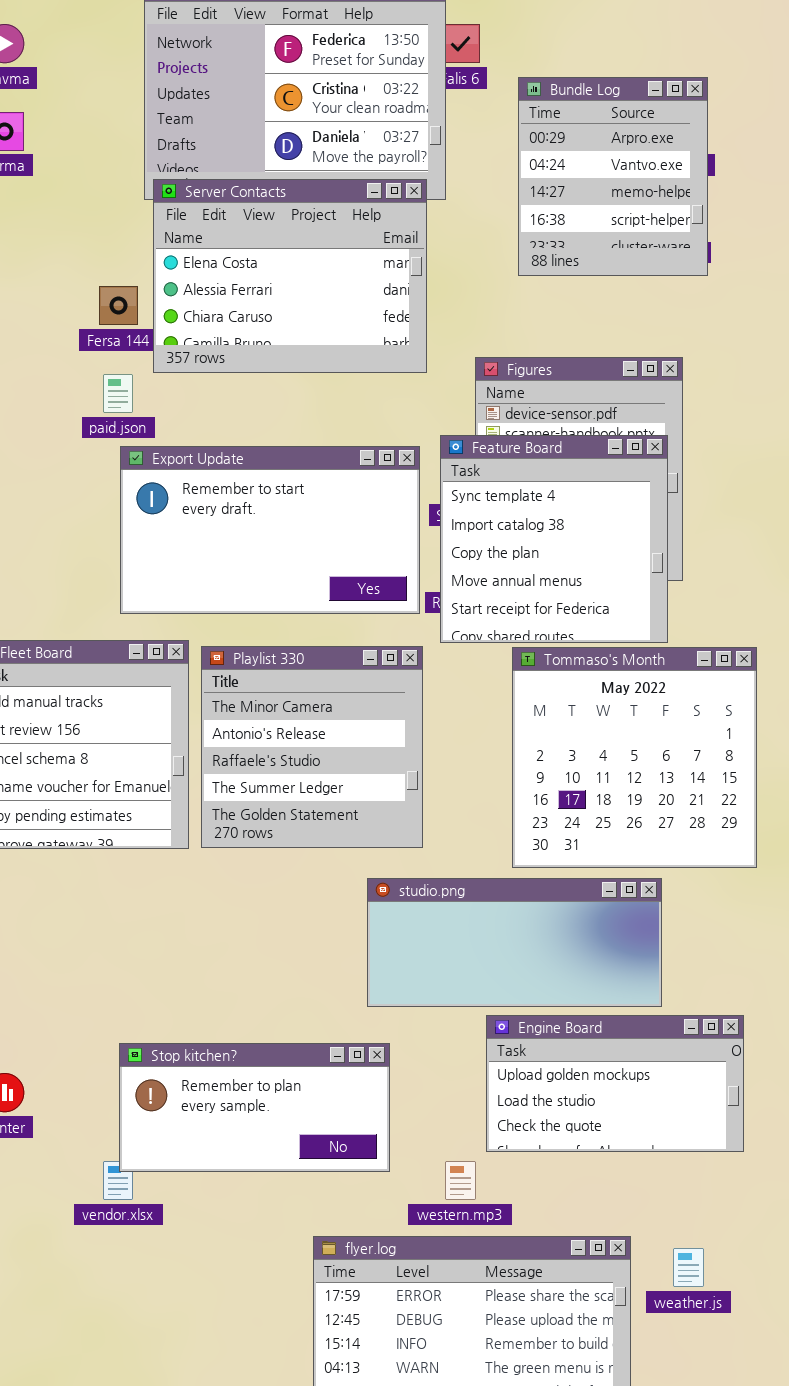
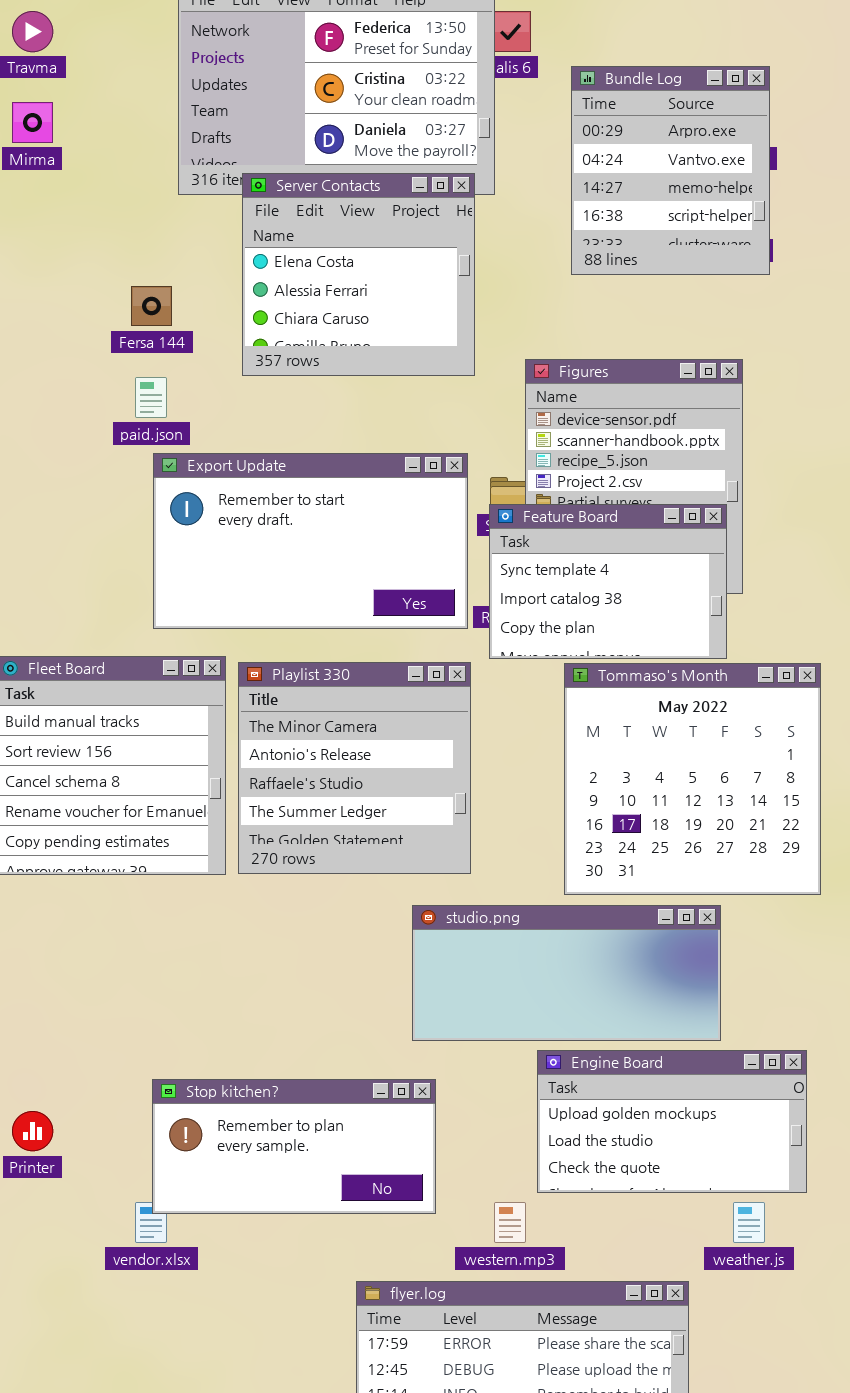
Server Contacts: [153,179,427,373] -> [242,173,475,376], resized
Feature Board: [440,435,668,643] -> [489,504,727,659], resized
weather.js: [673,1248,704,1287] -> [733,1202,765,1243], moved

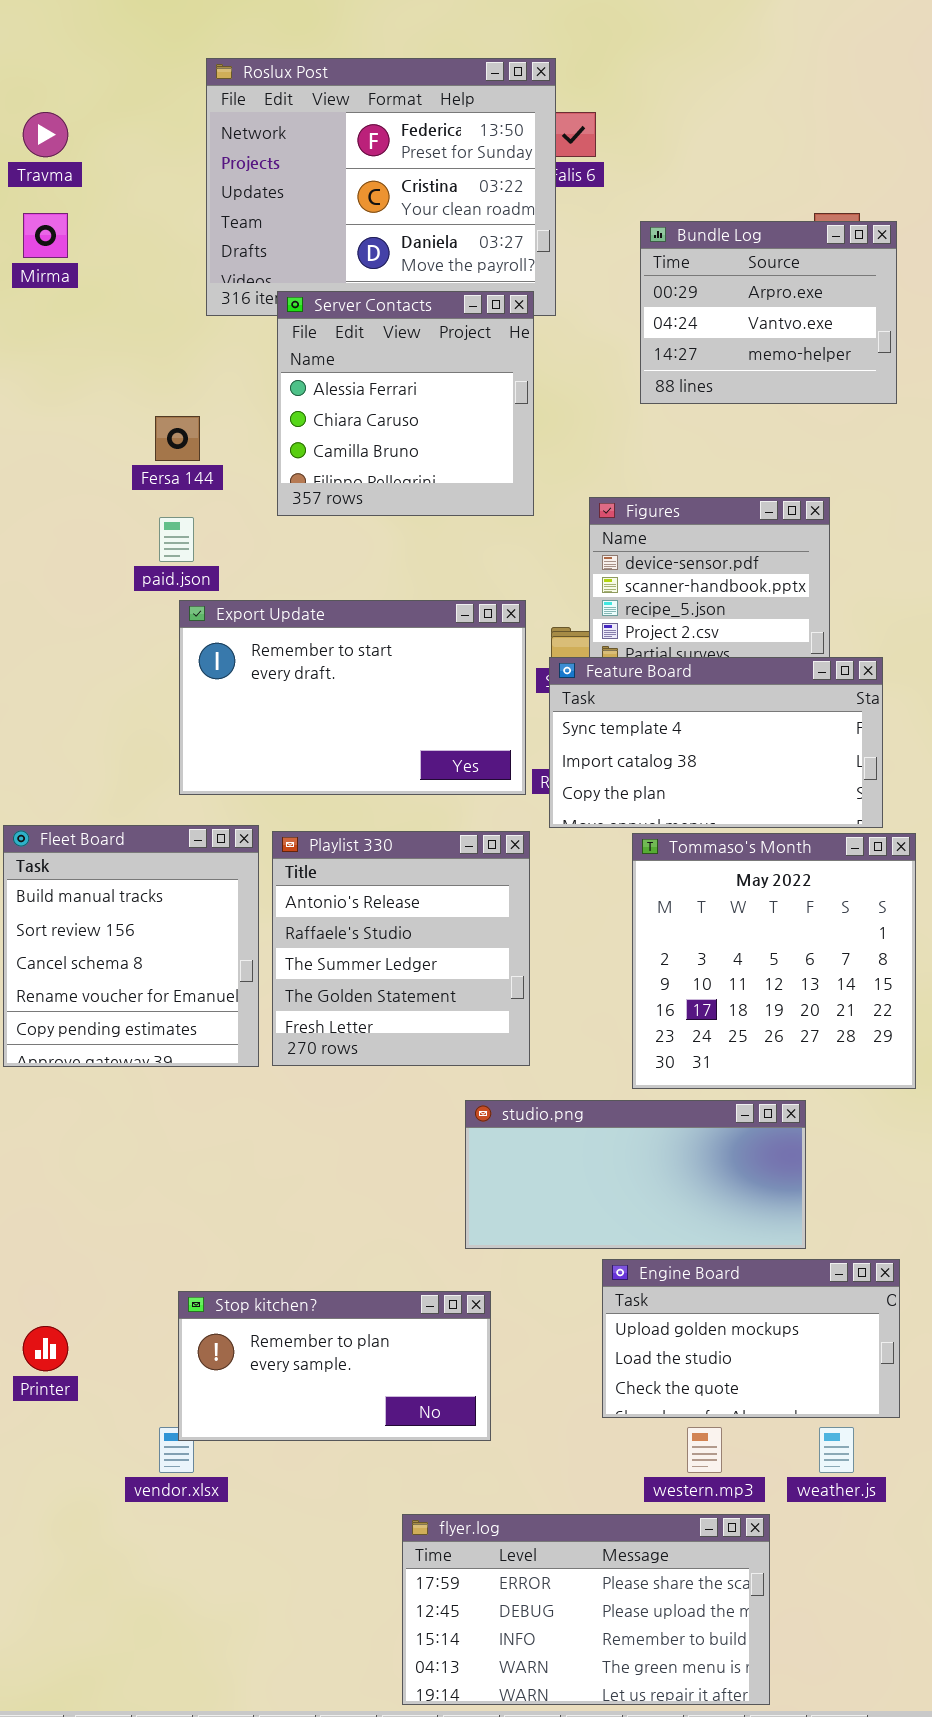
Bundle Log: [571,66,770,275] -> [640,221,897,404], resized
Server Contacts: [242,173,475,376] -> [277,291,534,516], scrolled down 1 row
Feature Board: [489,504,727,659] -> [549,657,883,828], resized
Playlist 330: [238,662,471,874] -> [272,831,530,1066], scrolled down 1 row
western.mp3: [494,1202,526,1243] -> [687,1427,722,1473], moved

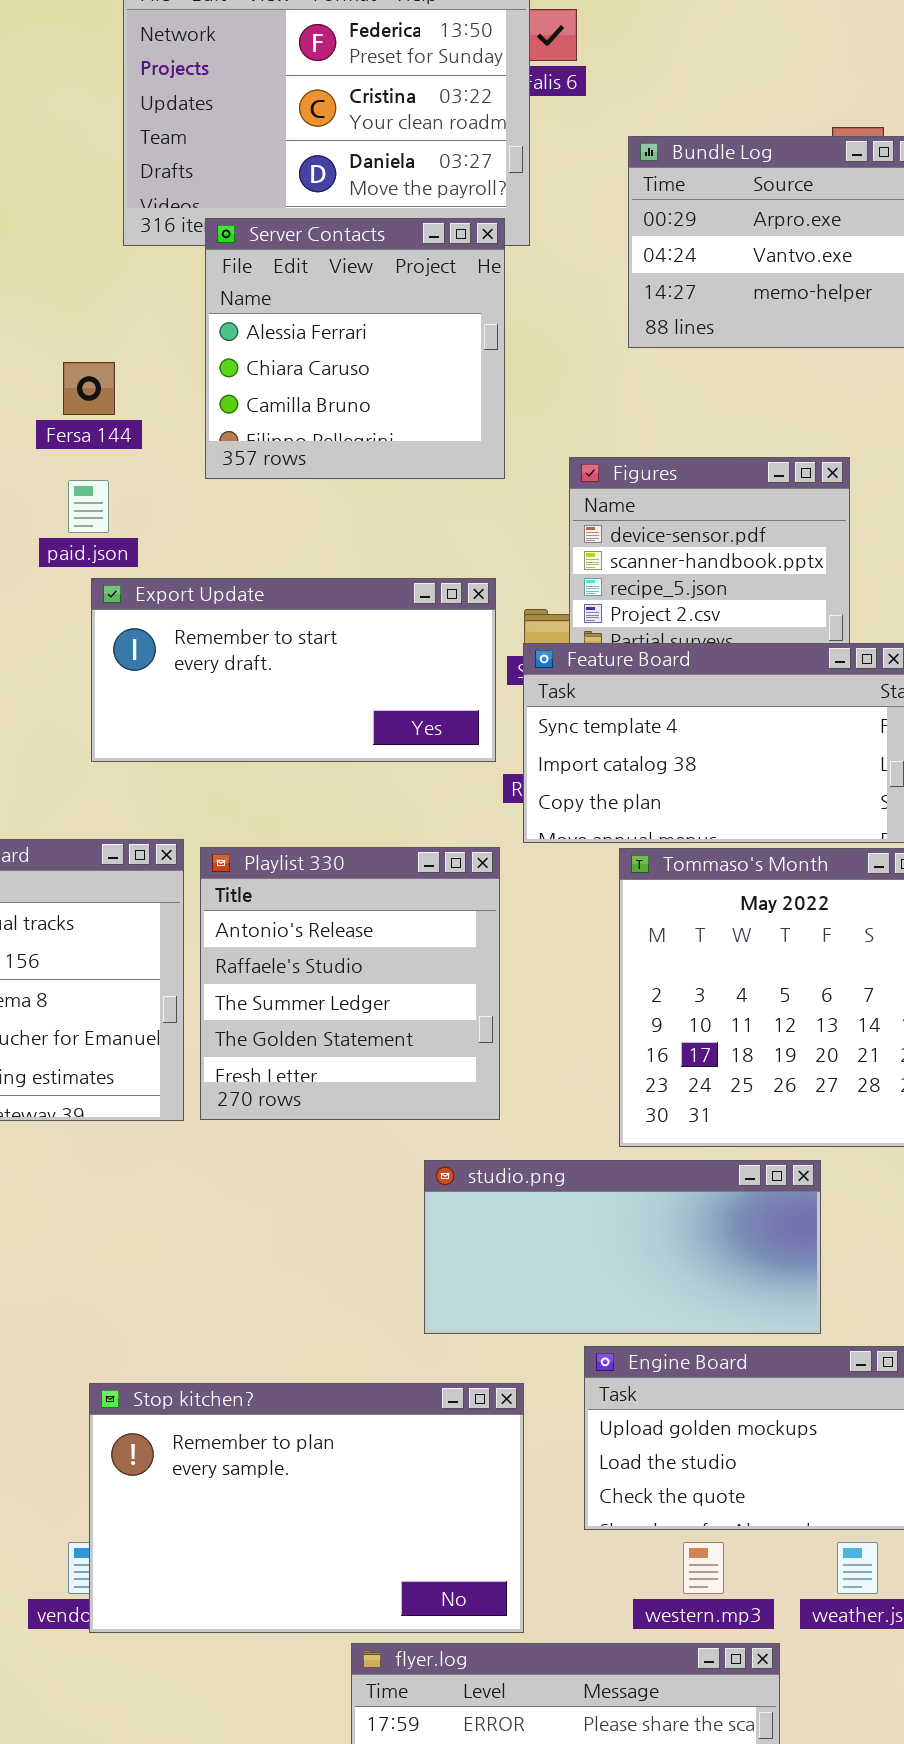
Export Update: [179,600,526,795] -> [91,578,496,762], resized
Stop kitchen?: [178,1291,491,1441] -> [89,1383,524,1633], resized

